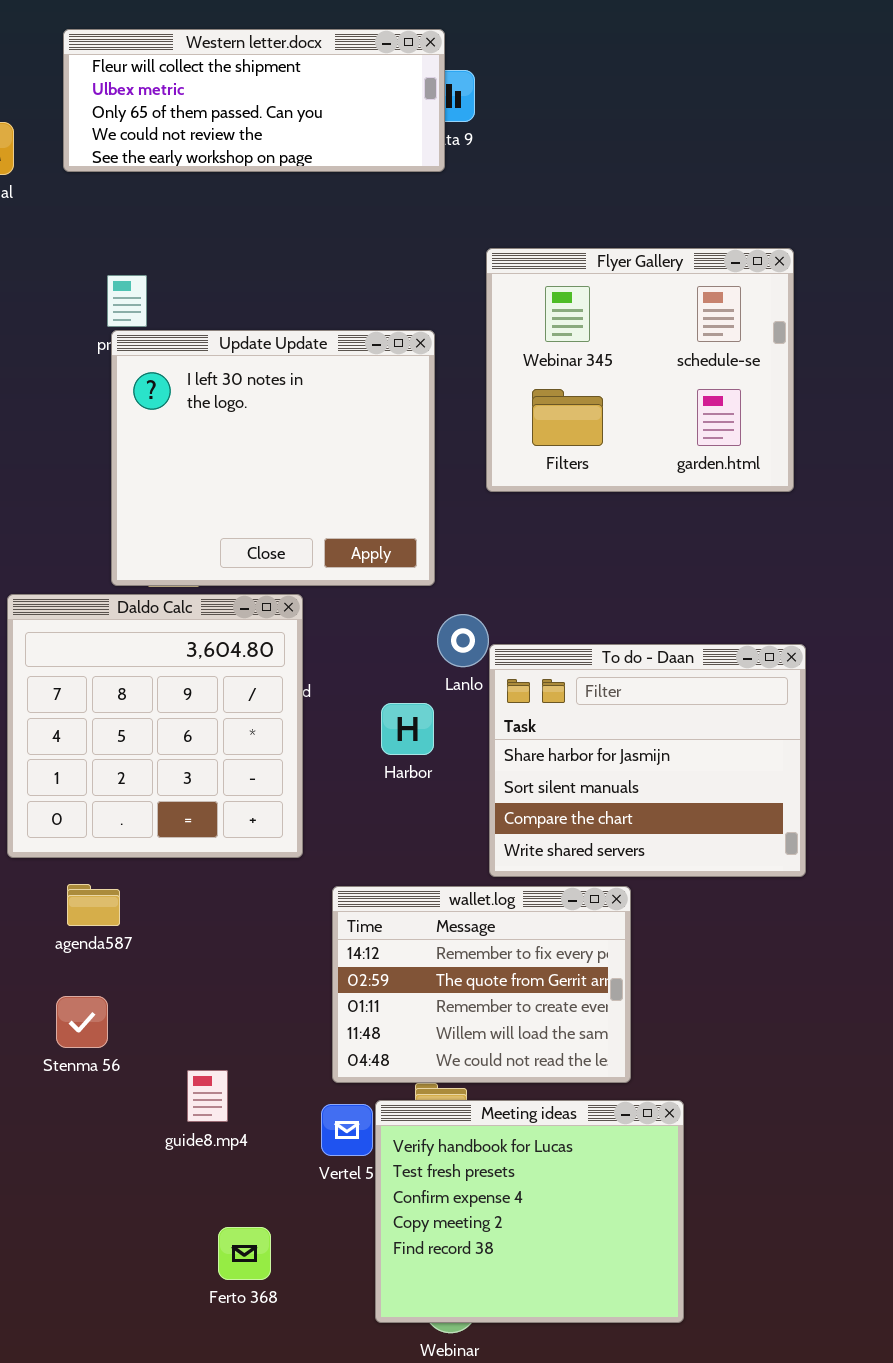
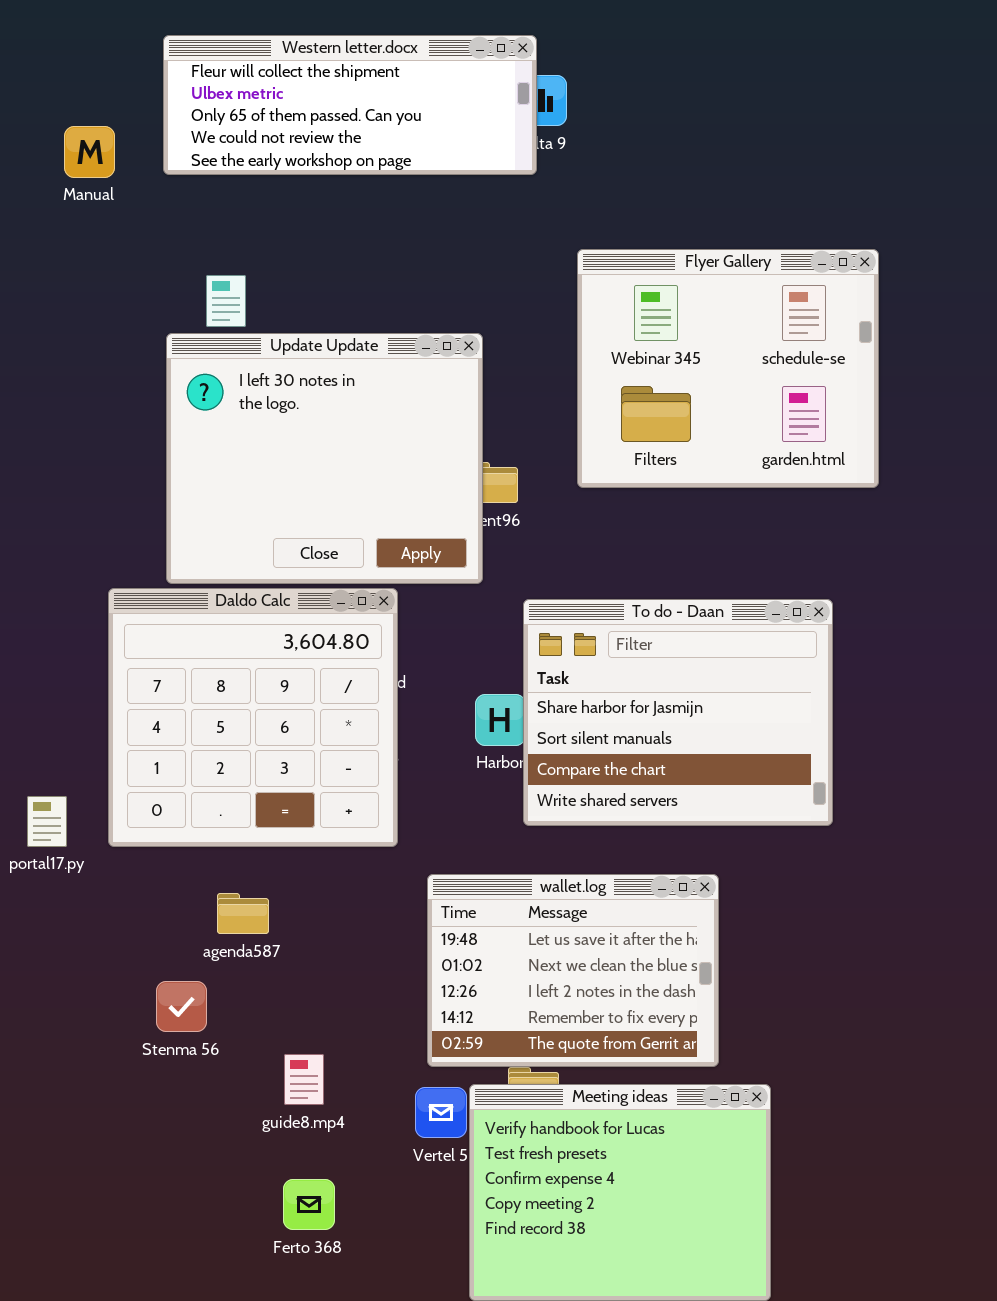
Update Update: [111,330,435,586] -> [166,333,483,584], moved
To do - Daan: [489,644,806,877] -> [523,599,833,826], moved
agenda587: [67,884,120,926] -> [217,893,269,934], moved
wallet.log: [332,886,631,1083] -> [427,874,719,1067], scrolled up 3 rows
Ferto 368: [218,1227,271,1280] -> [283,1179,335,1230], moved

